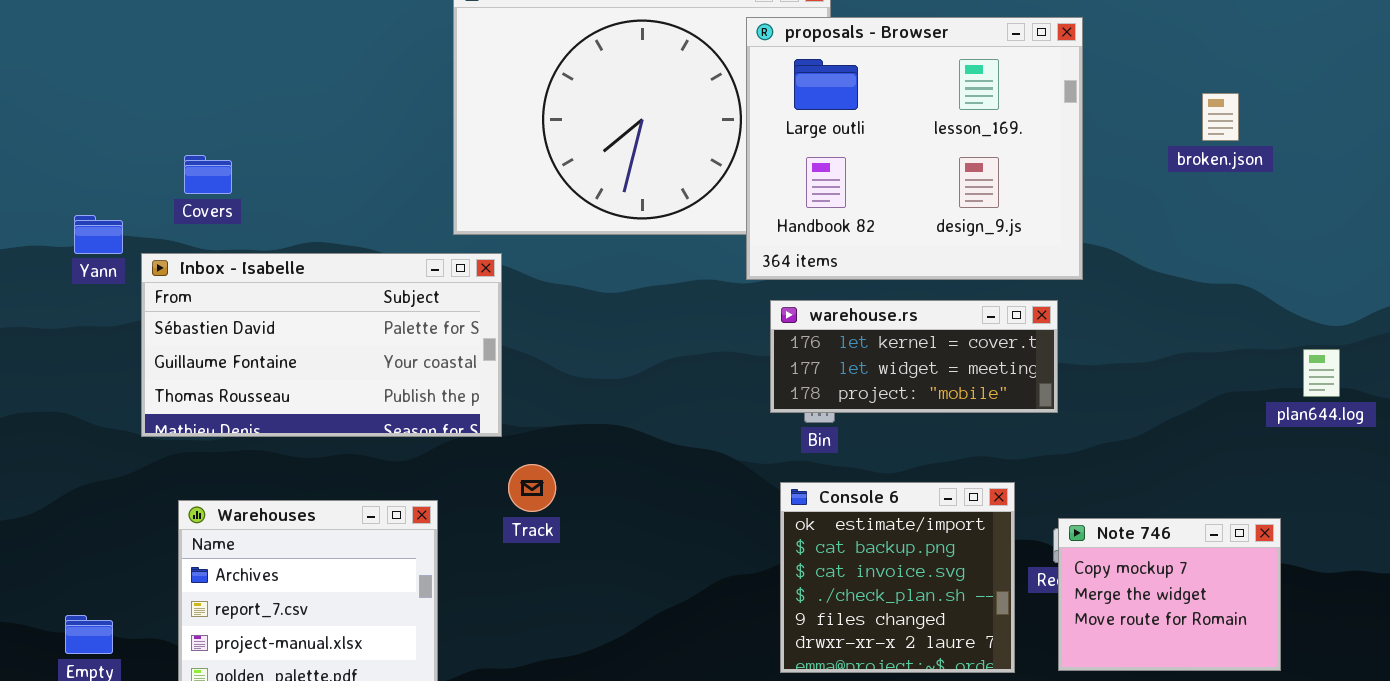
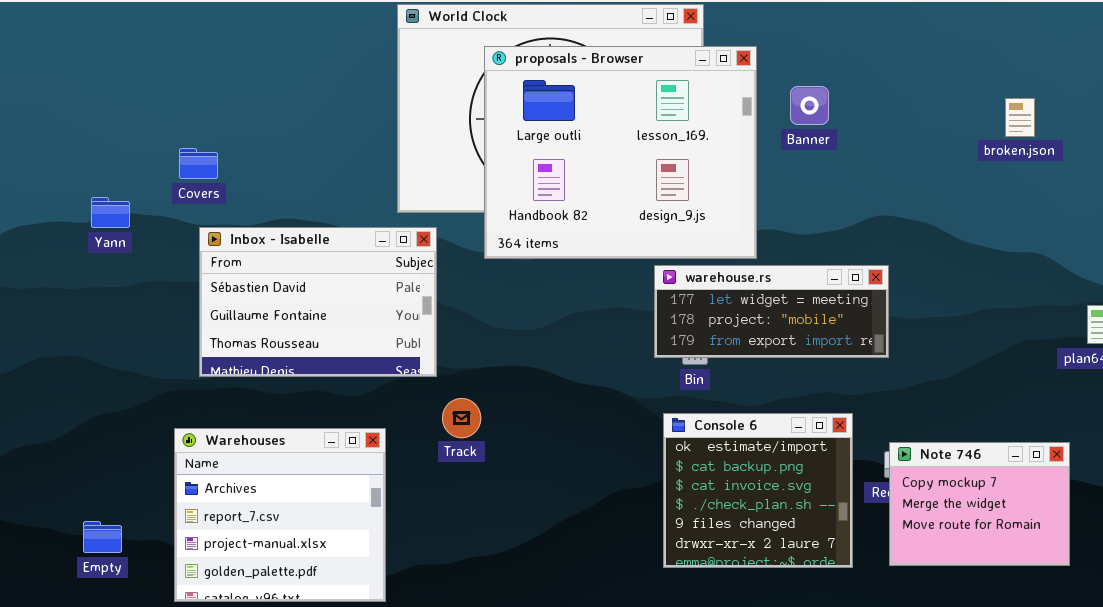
proposals - Browser: [746,17,1083,280] -> [484,46,757,259], moved
Inbox - Isabelle: [141,253,502,437] -> [199,227,437,377], resized
warehouse.rs: [770,300,1058,413] -> [654,265,889,358], scrolled down 1 row

